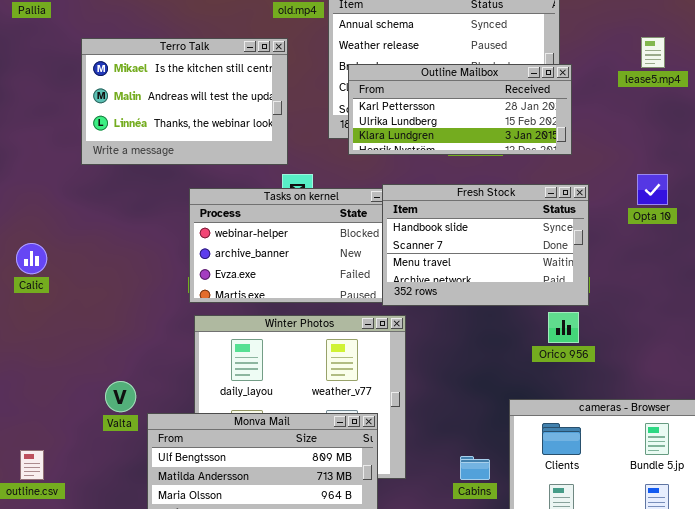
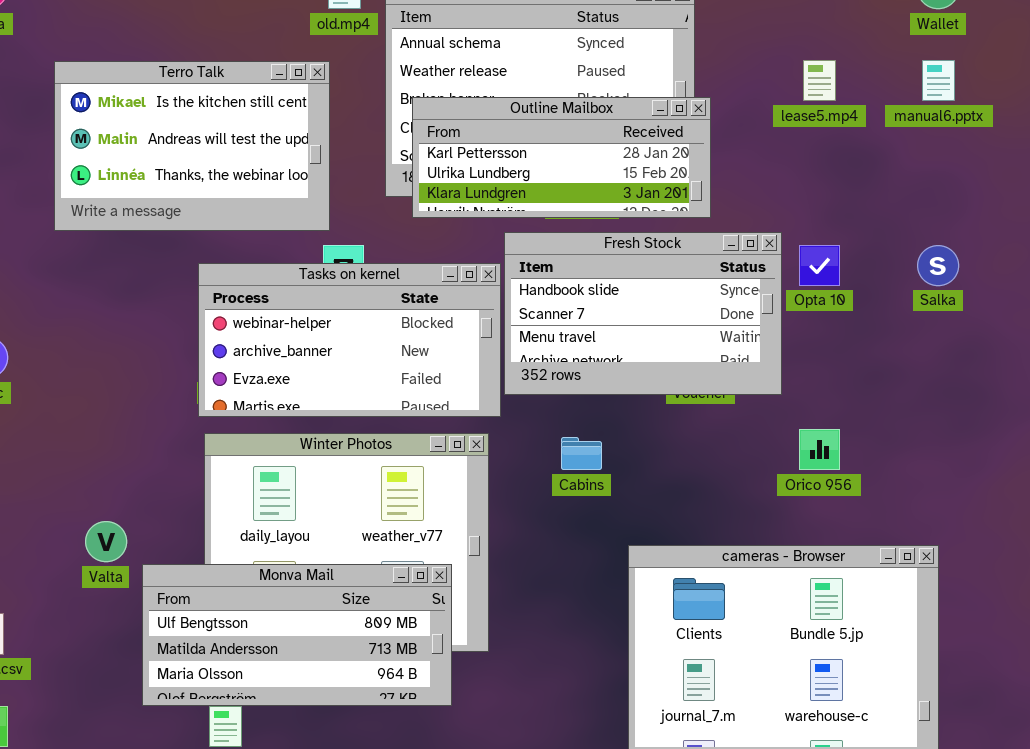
Fresh Stock: [382,184,589,306] -> [504,232,782,395], moved
Orico 956: [548,312,579,343] -> [799,429,840,470], moved
Cabins: [460,456,490,480] -> [561,437,602,470], moved

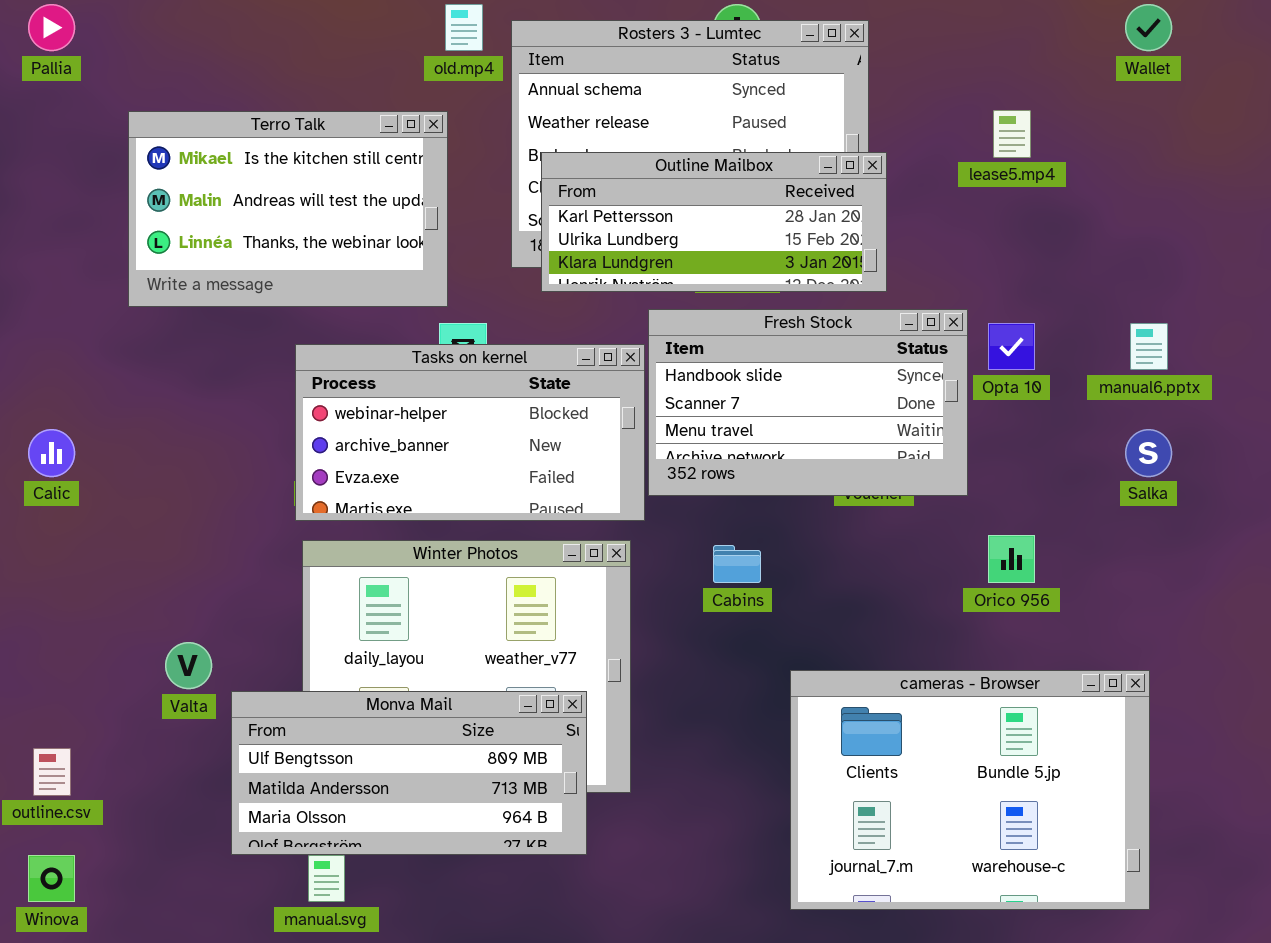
manual6.pptx: [922,60,955,101] -> [1130,323,1168,370], moved
Salka: [917,245,959,286] -> [1125,429,1172,477], moved

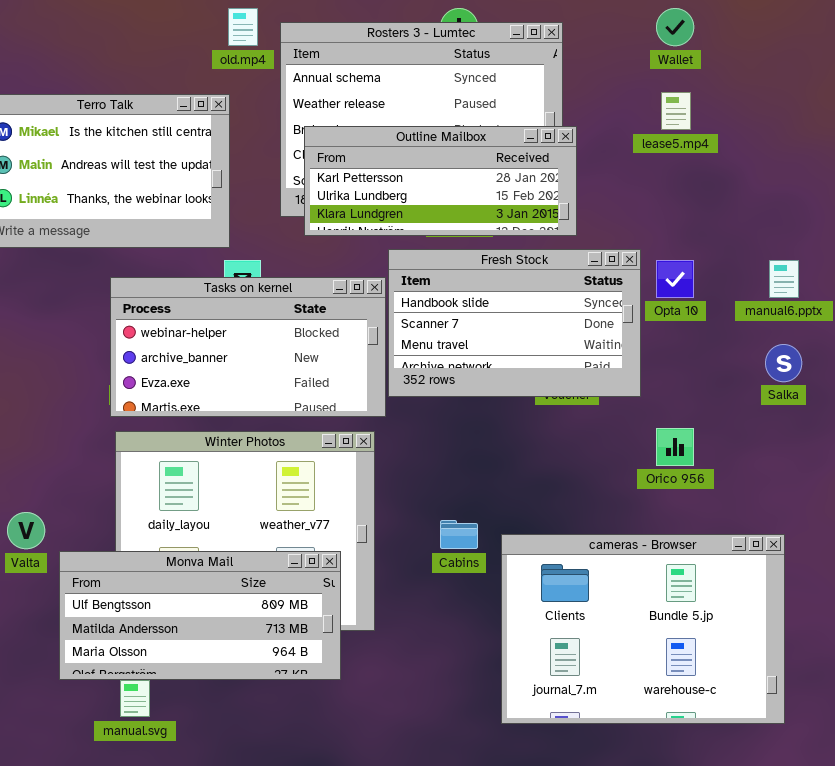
Wallet: [1125,4,1172,51] -> [656,8,694,46], moved
Cabins: [713,545,761,583] -> [440,520,478,549], moved

